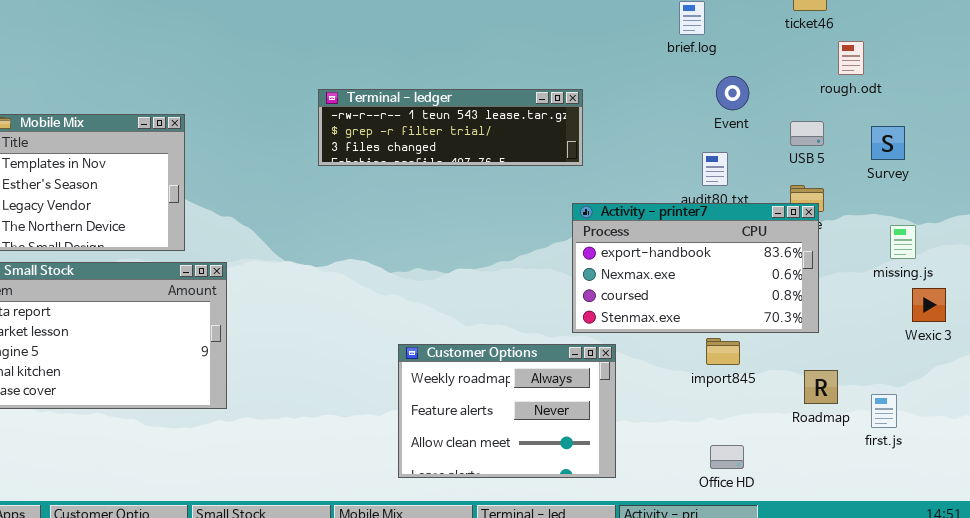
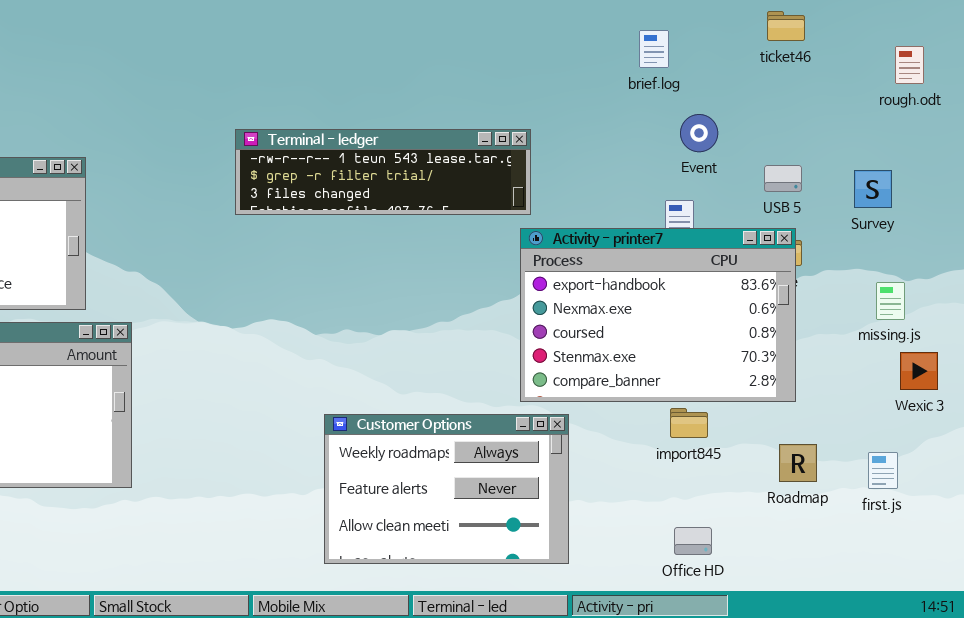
rough.odt: [838,41,864,75] -> [895,46,924,84], moved
Activity - printer7: [572,203,819,333] -> [520,228,796,402], resized
first.js: [871,394,897,428] -> [868,452,898,489], moved

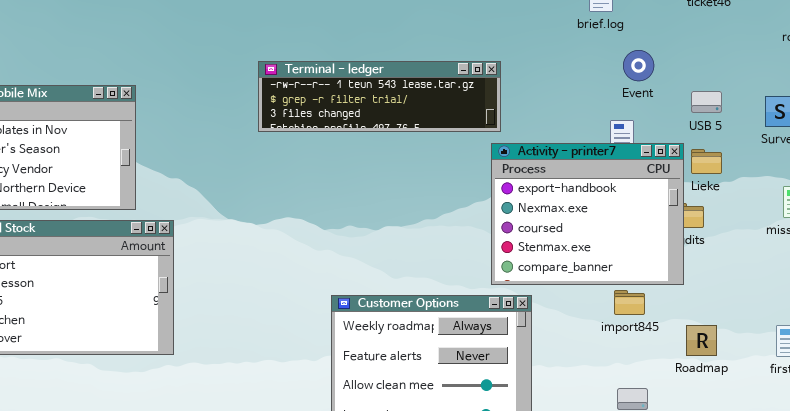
Activity - printer7: [520,228,796,402] -> [491,143,684,285], resized
Roadmap: [779,444,817,482] -> [686,325,717,356], moved

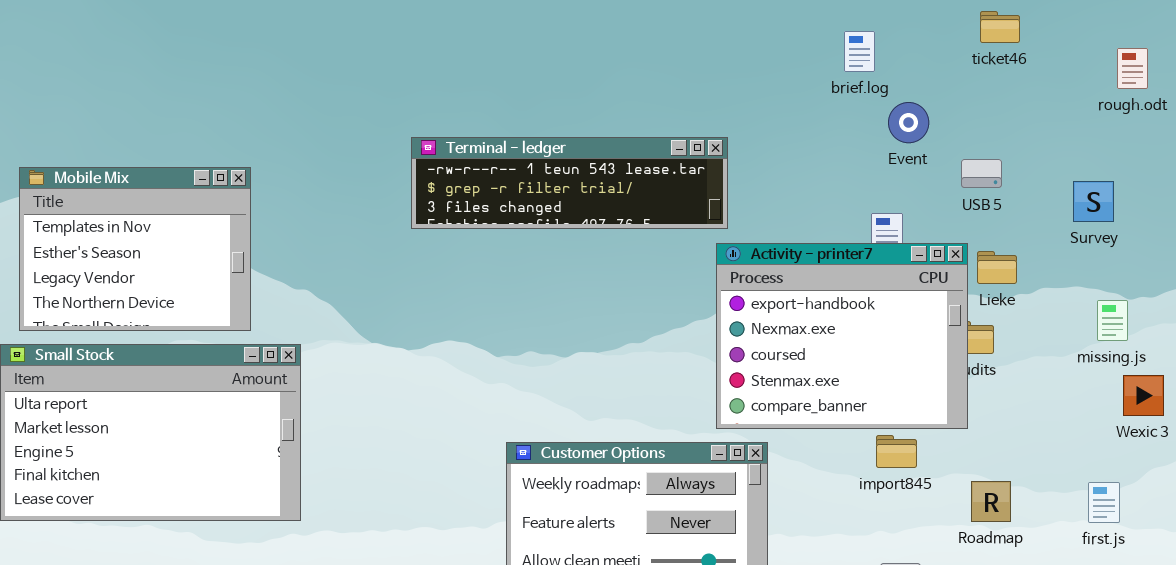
Event: [623,50,654,81] -> [888,102,929,143], moved
USB 5: [691,91,722,113] -> [961,159,1002,188], moved

